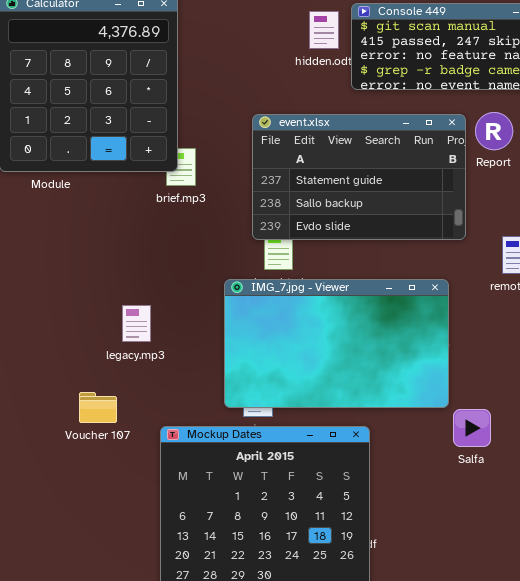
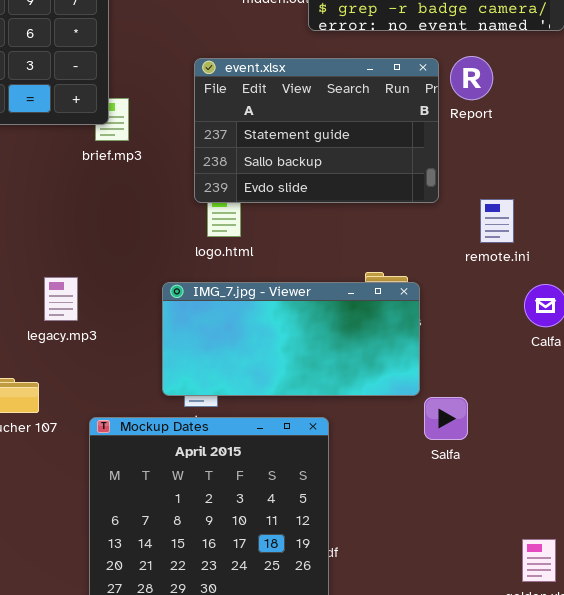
IMG_7.jpg - Viewer: [224,279,449,408] -> [162,282,420,396], resized

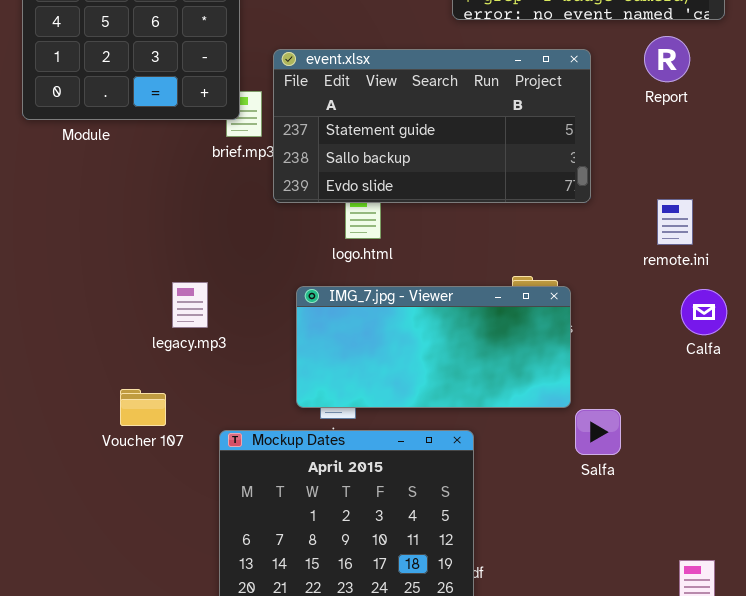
Report: [450,56,493,100] -> [644,36,690,82], moved
event.xlsx: [194,58,439,203] -> [273,49,591,203], resized
remote.ini: [480,199,514,243] -> [657,199,693,245], moved

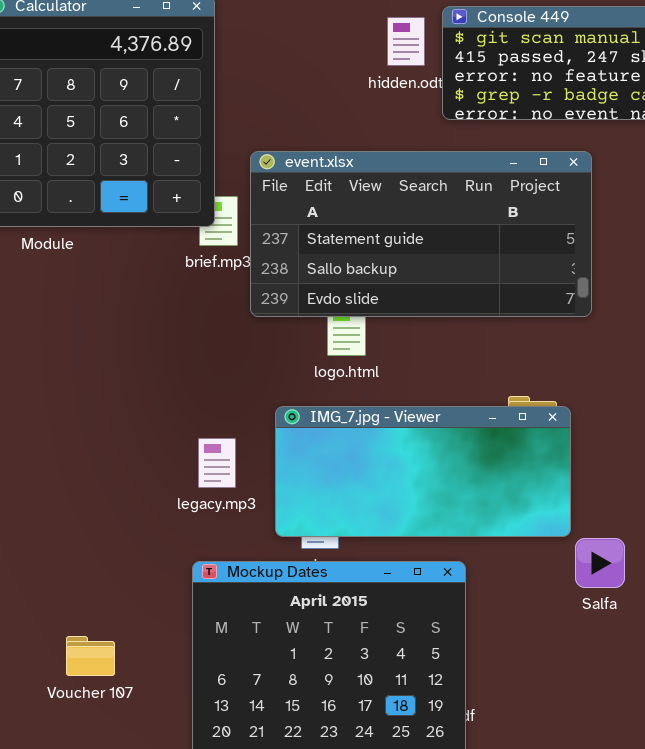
legacy.mp3: [172,282,208,328] -> [198,438,236,488], moved
Voucher 107: [120,389,166,426] -> [66,636,115,676], moved

